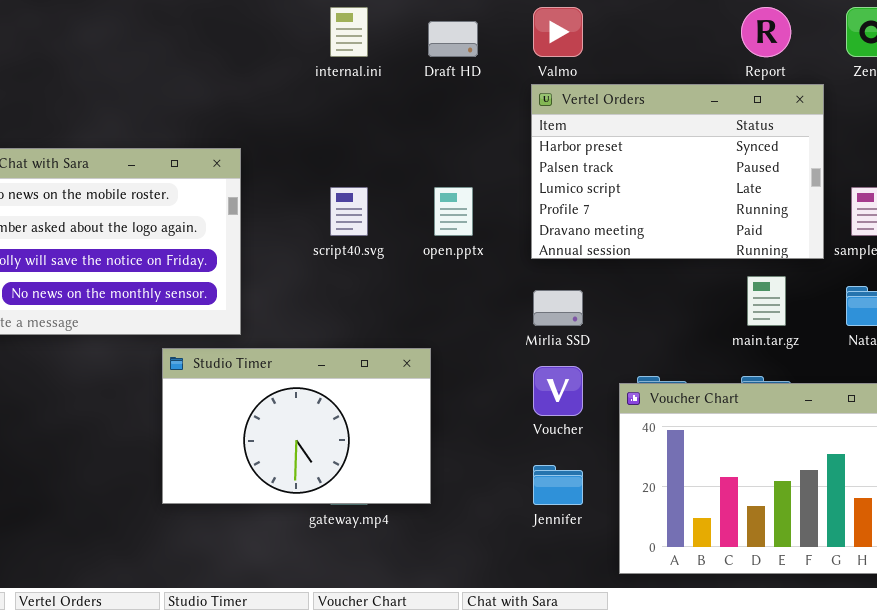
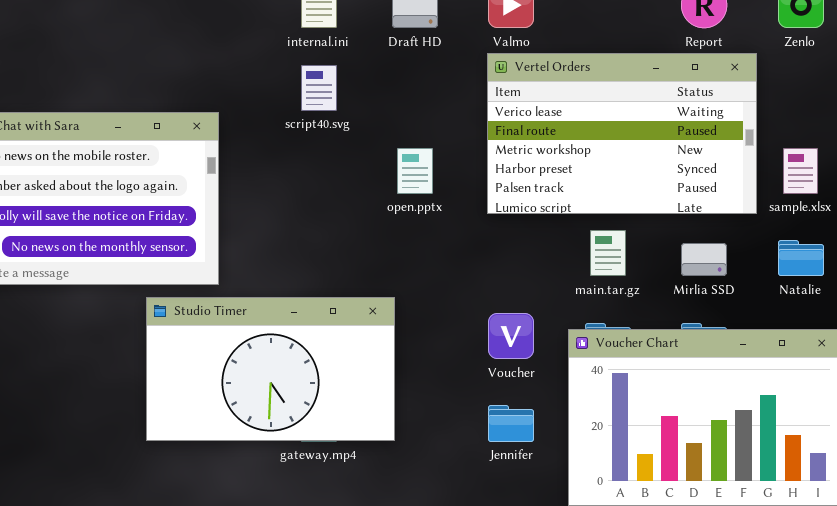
Vertel Orders: [531,84,824,259] -> [487,53,757,214], scrolled up 3 rows
script40.svg: [330,187,368,236] -> [301,65,337,111], moved
main.tar.gz: [747,276,786,326] -> [590,230,626,276], moved
Mirlia SSD: [533,290,583,326] -> [681,243,727,276], moved

